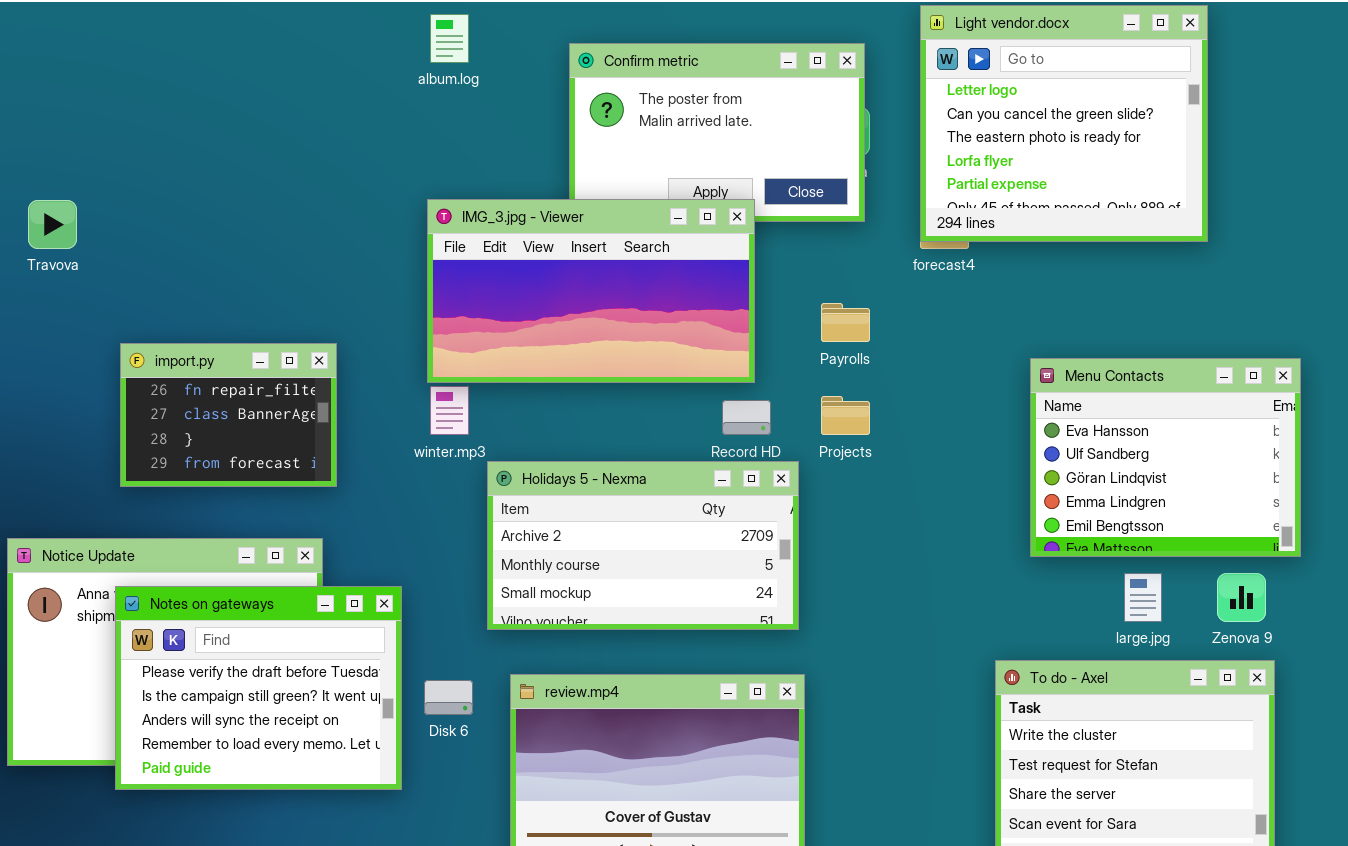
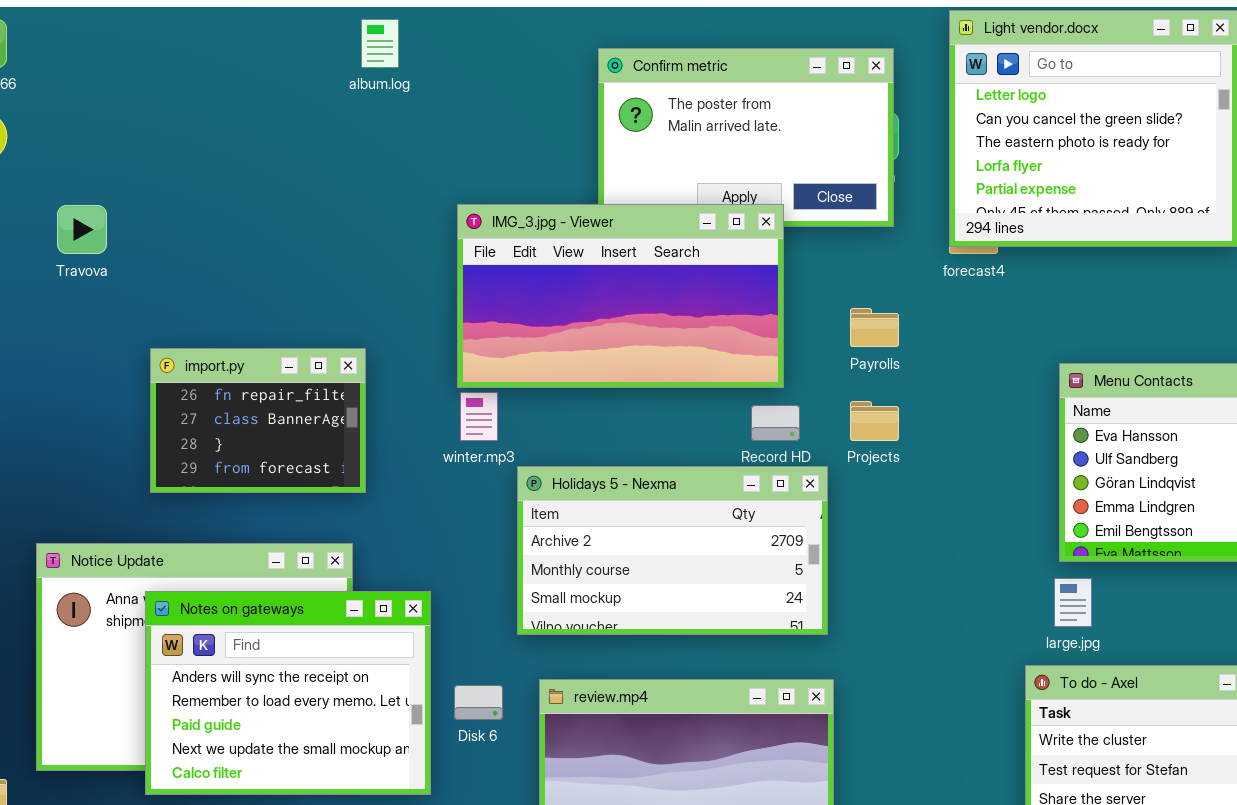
album.log: [430,14,469,63] -> [361,19,399,68], moved
large.jpg: [1124,573,1162,622] -> [1054,578,1092,627], moved
Notes on gateways: [115,586,402,790] -> [145,591,431,795], scrolled down 2 rows

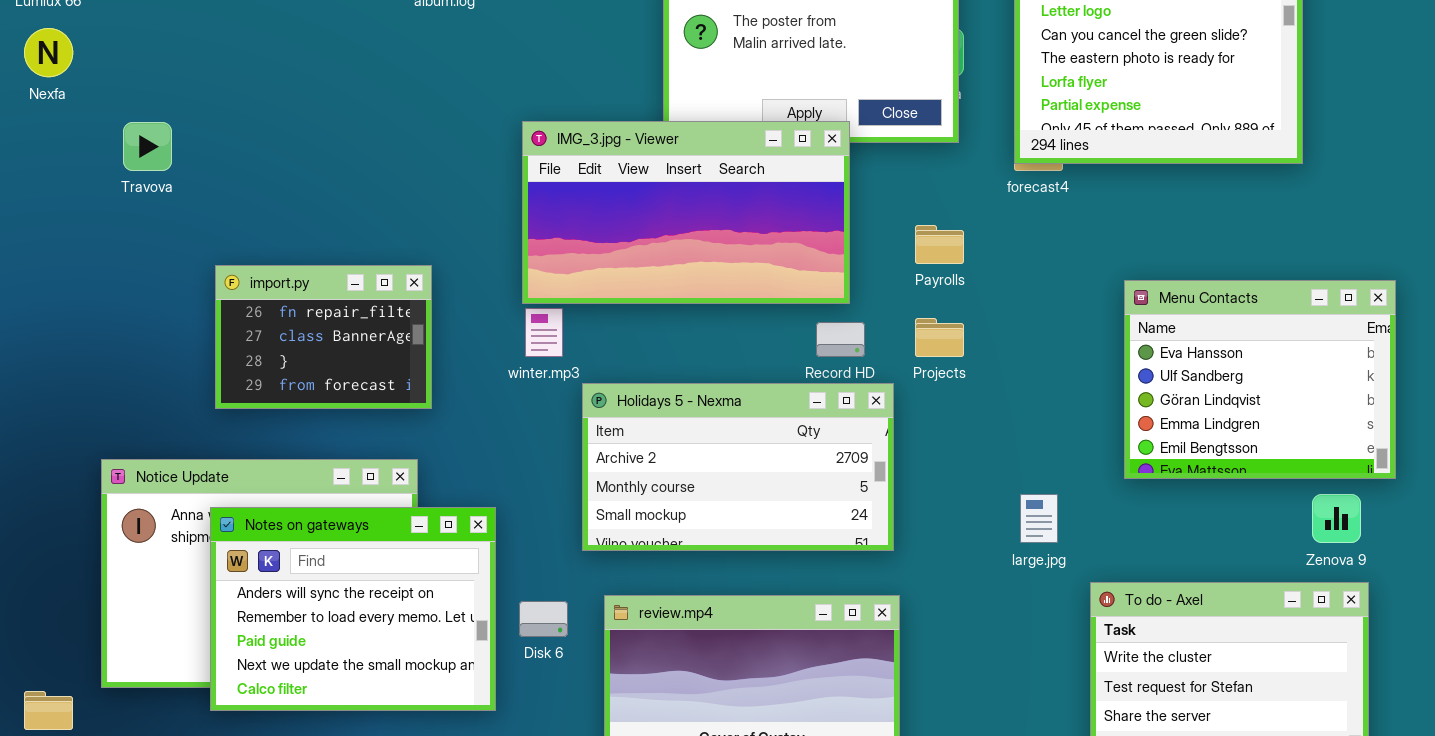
large.jpg: [1054,578,1092,627] -> [1020,494,1058,543], moved

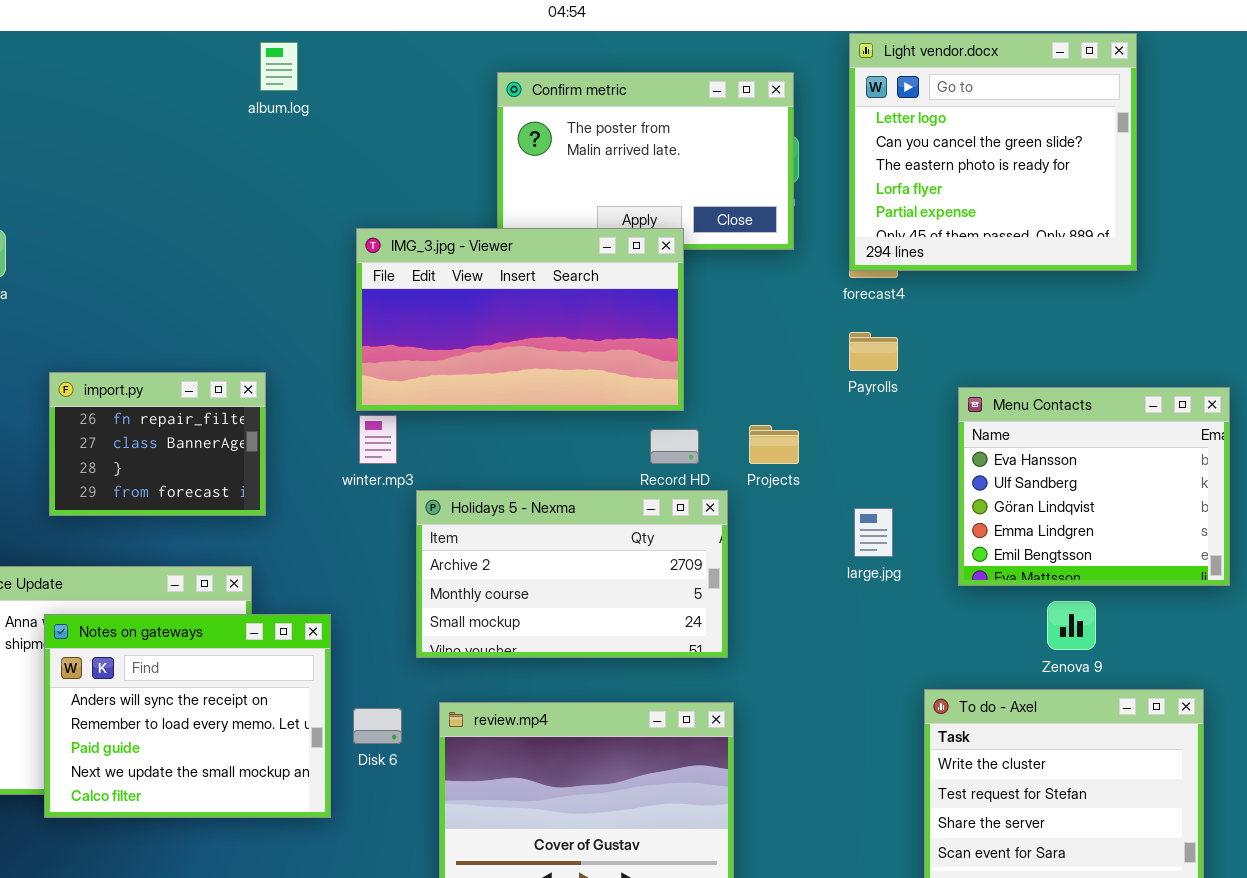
Payrolls: [915,225,964,264] -> [849,332,898,371], moved
large.jpg: [1020,494,1058,543] -> [854,508,893,557], moved
Zenova 9: [1312,494,1361,543] -> [1047,601,1096,650], moved

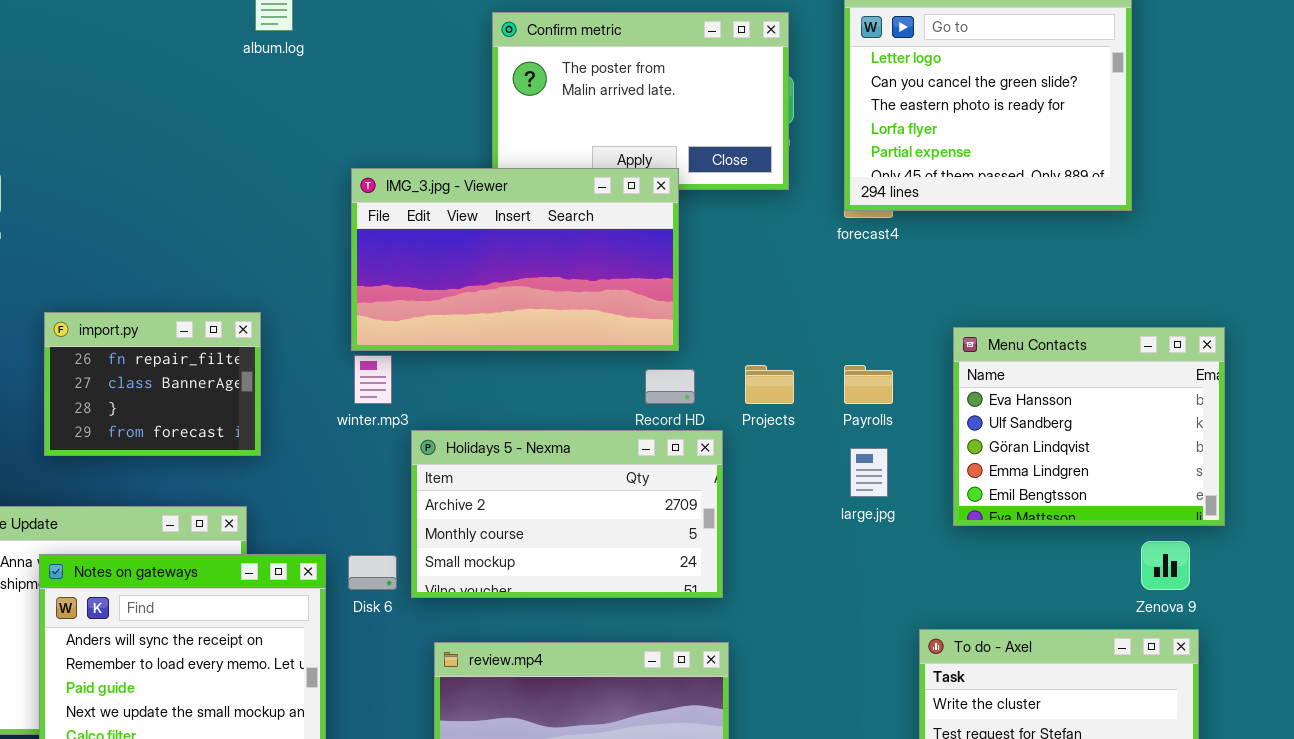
Payrolls: [849,332,898,371] -> [844,365,893,404], moved
Zenova 9: [1047,601,1096,650] -> [1141,541,1190,590], moved
Disk 6: [353,708,402,744] -> [348,555,397,590], moved

